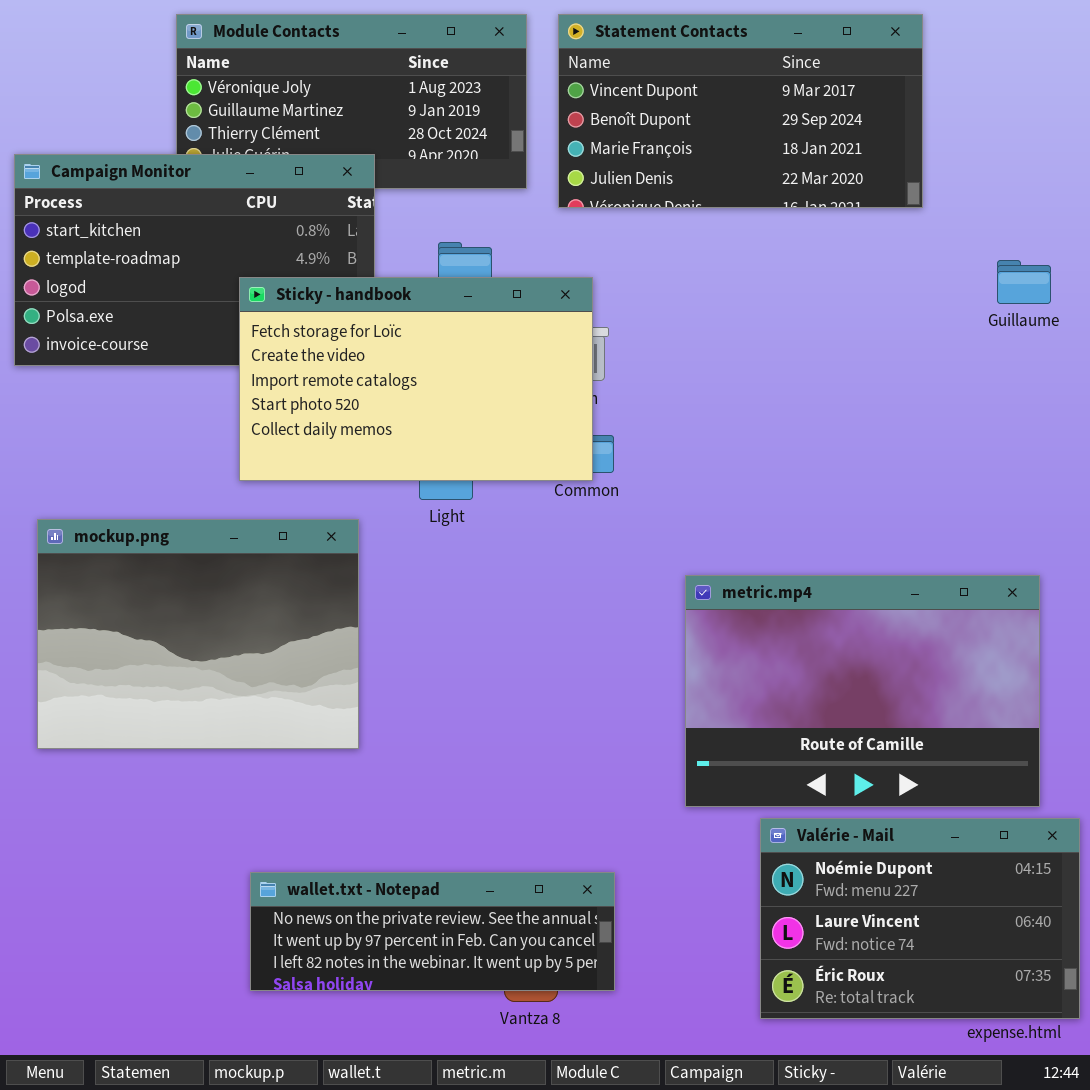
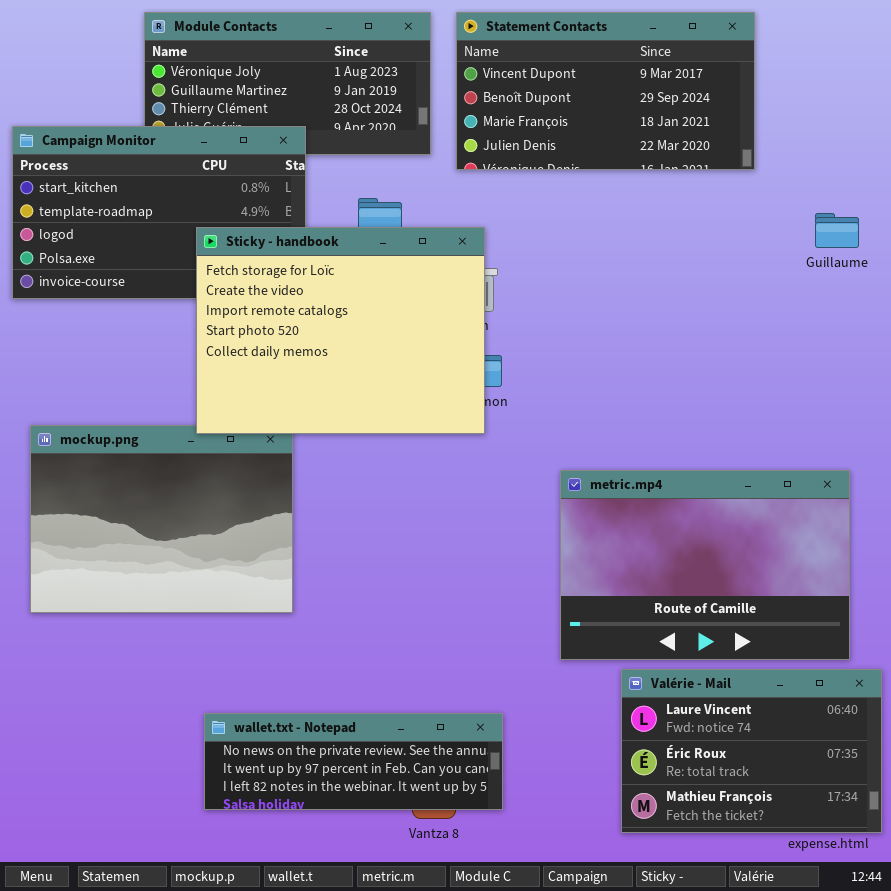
Sticky - handbook: [239,277,593,481] -> [196,227,485,434], resized
Valérie - Mail: [760,818,1080,1019] -> [621,669,882,833], scrolled down 1 row

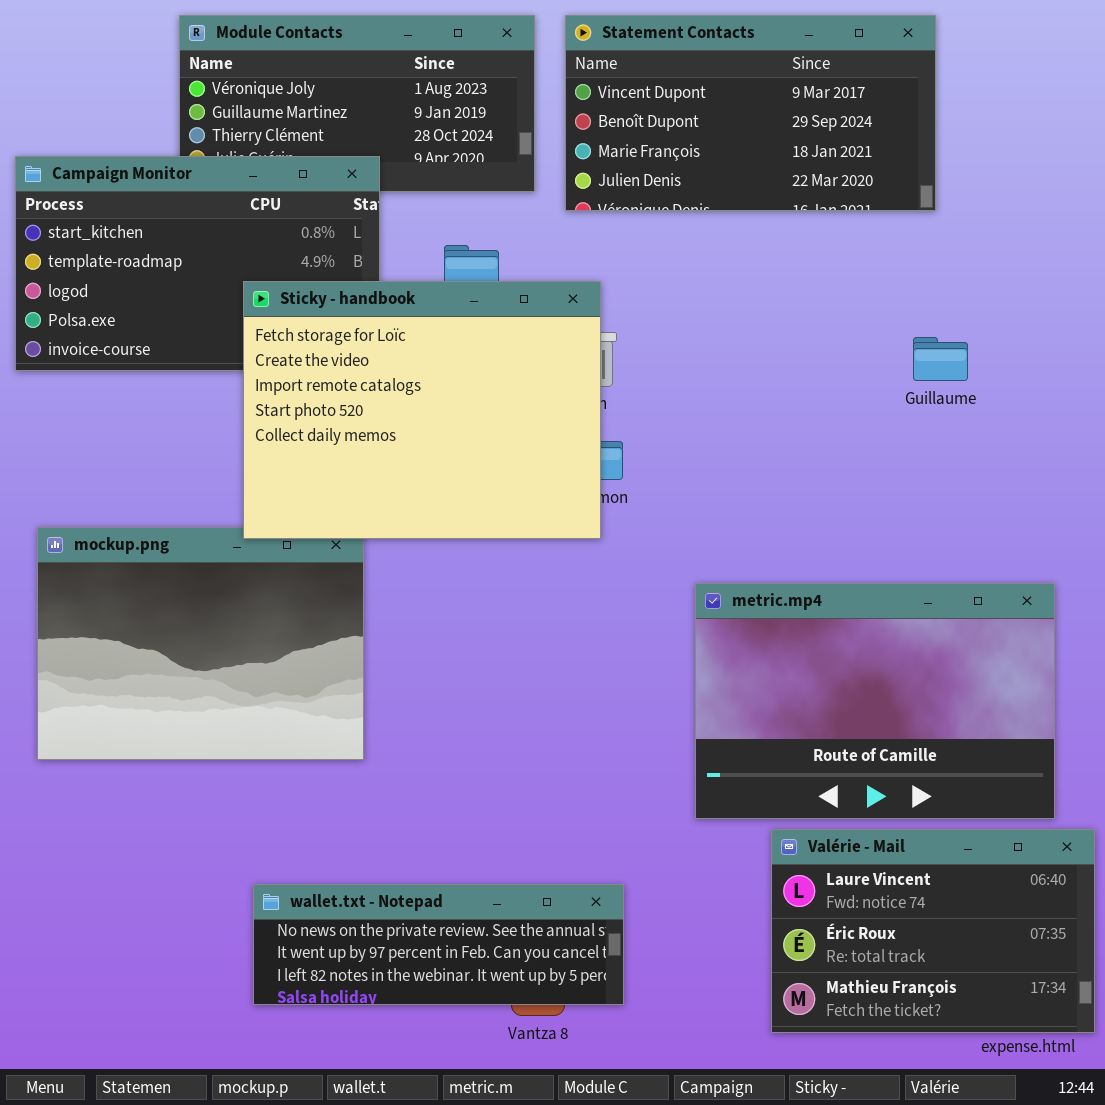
Guillaume: [815,213,859,248] -> [913,337,968,381], moved

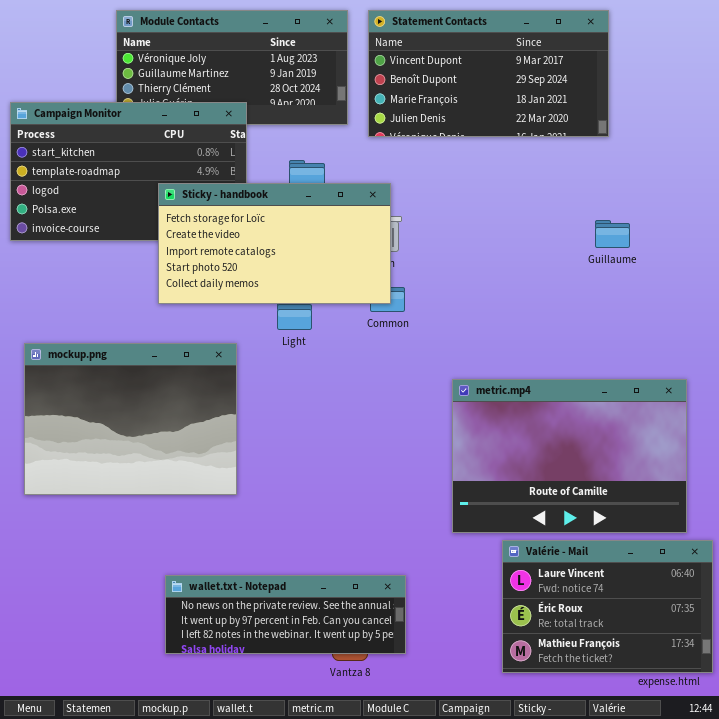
Sticky - handbook: [243,281,601,539] -> [158,183,391,304], resized

